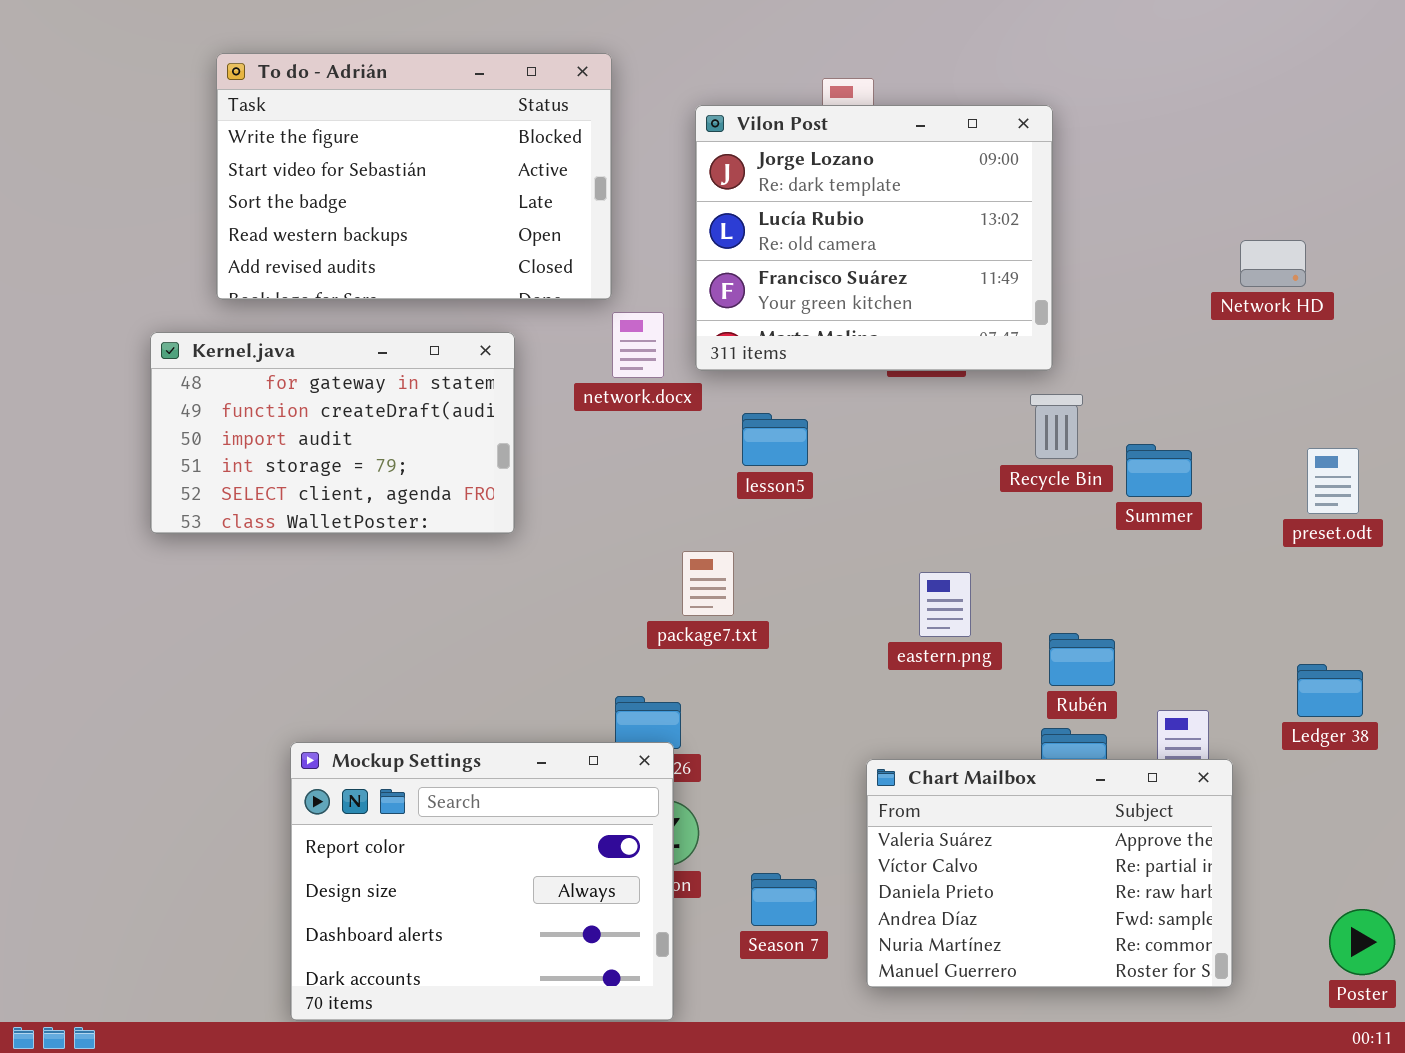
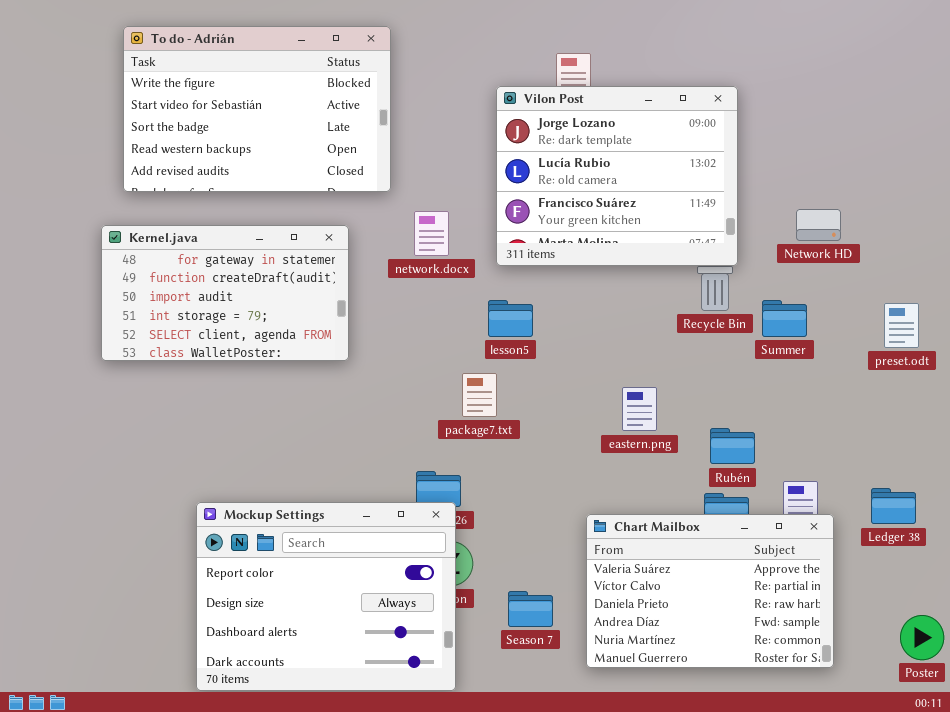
To do - Adrián: [216,53,612,300] -> [123,26,391,192], moved
Vilon Post: [695,105,1053,371] -> [496,86,738,266], moved
Network HD: [1240,240,1306,287] -> [796,209,841,241], moved
lesson5: [742,413,808,466] -> [488,300,533,337], moved
Ledger 38: [1297,664,1363,717] -> [871,488,916,524], moved

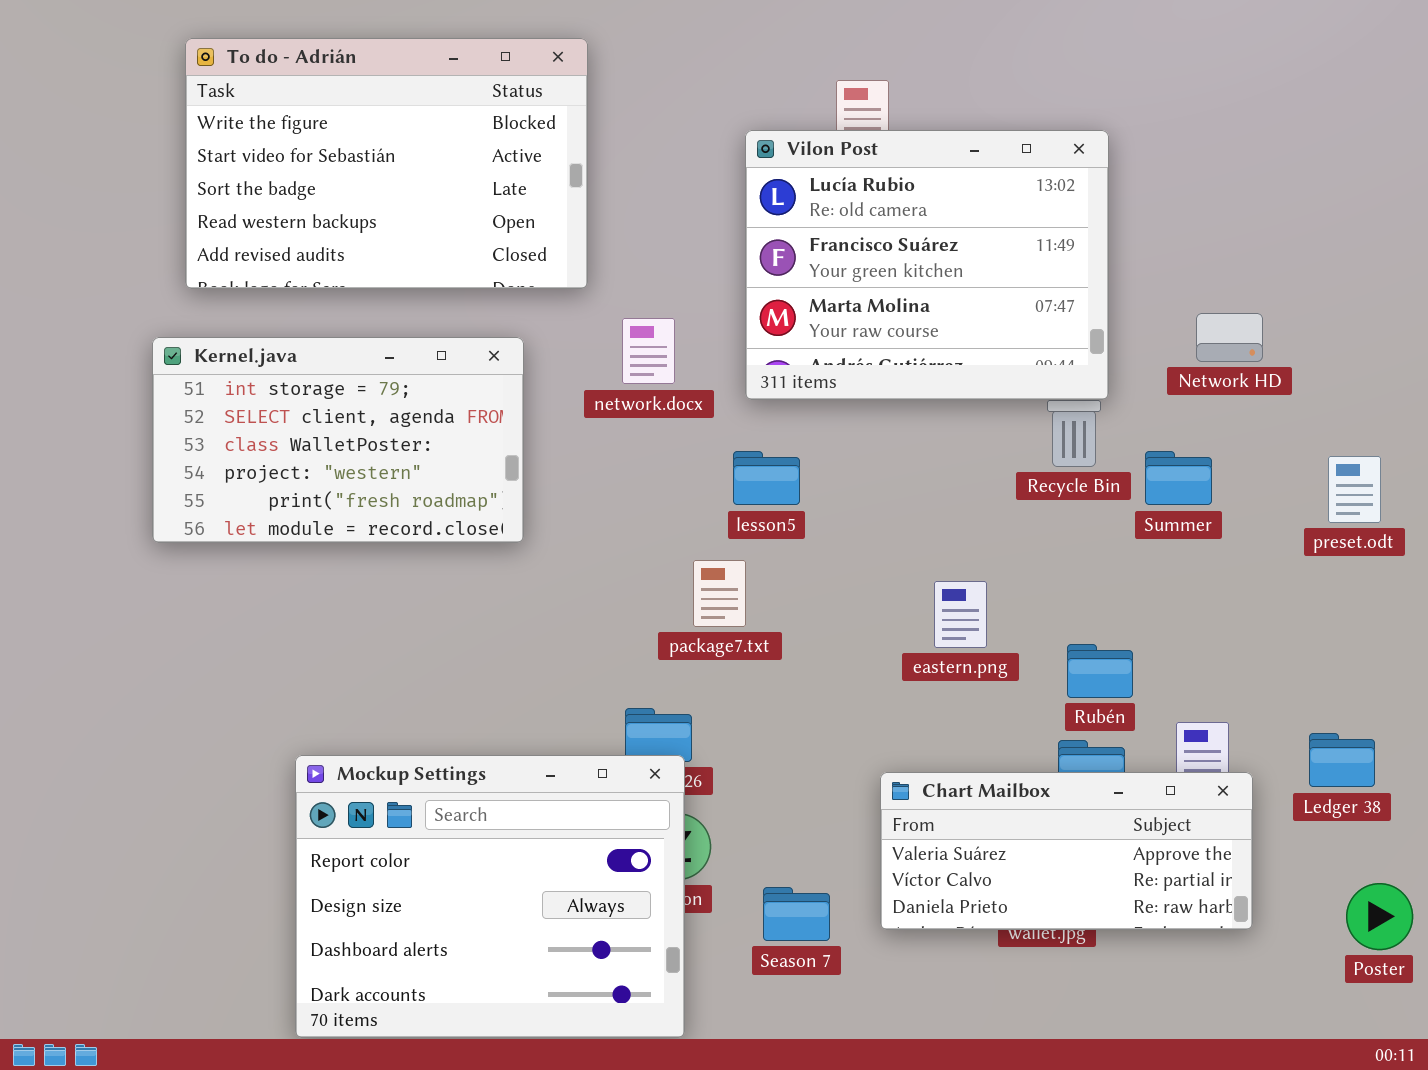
Vilon Post: [496,86,738,266] -> [745,130,1109,400], scrolled down 1 row
Kernel.java: [101,225,349,361] -> [152,337,524,543], scrolled down 3 rows
Chart Mailbox: [586,514,834,668] -> [880,772,1253,930], resized
Poster: [900,615,944,660] -> [1346,883,1413,950], moved

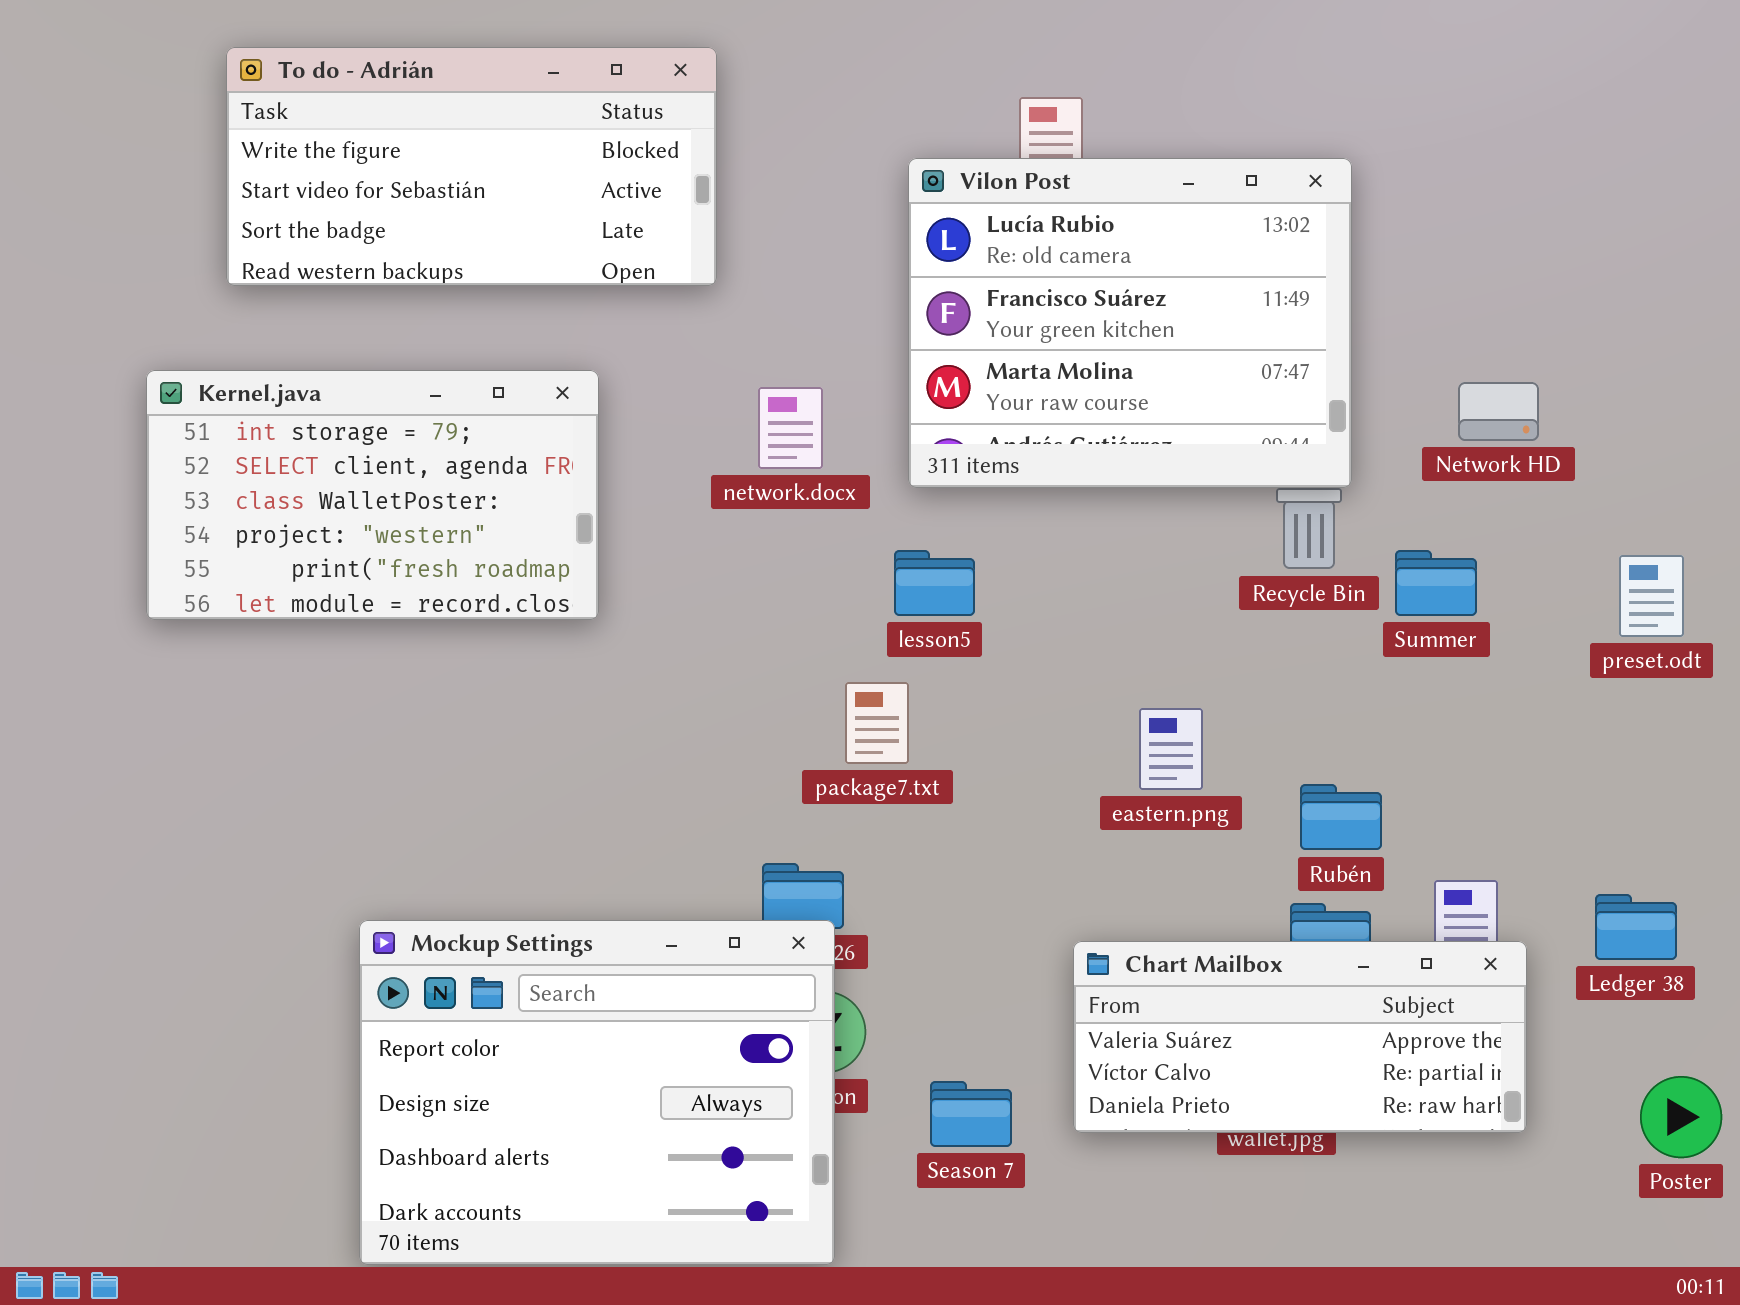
To do - Adrián: [185,38,588,289] -> [226,47,717,286], resized
Kernel.java: [152,337,524,543] -> [146,370,599,620], moved

